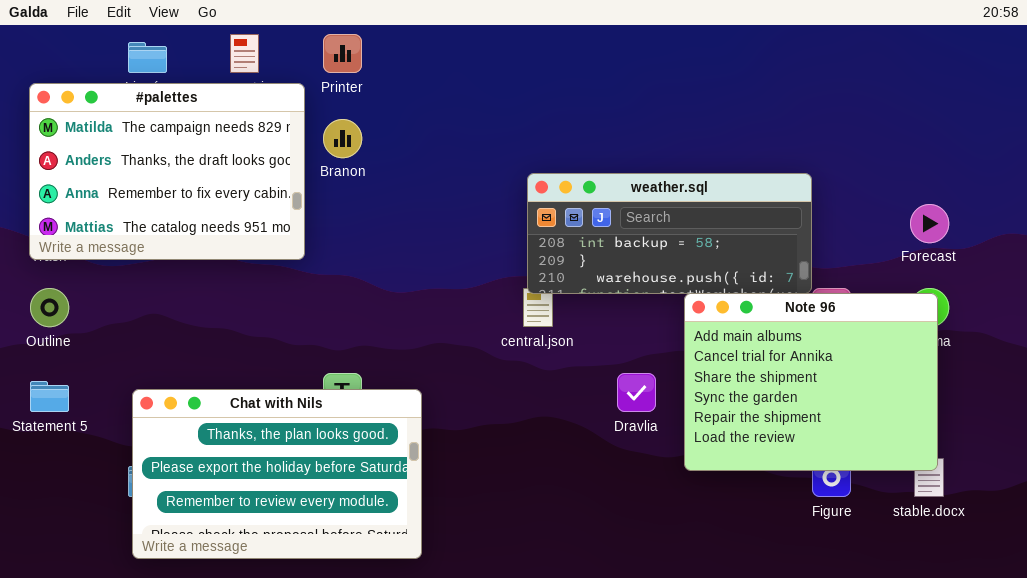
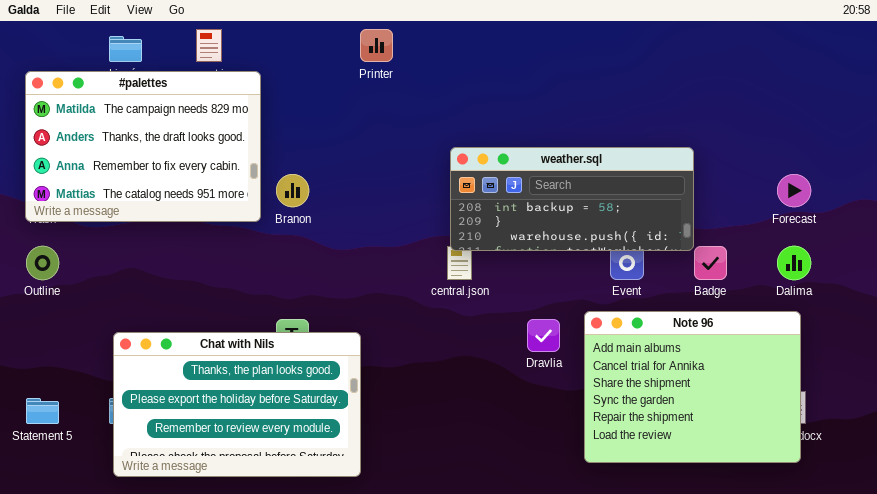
Printer: [323,34,362,73] -> [360,29,393,62], moved
Branon: [323,119,362,158] -> [276,174,309,207], moved
Note 96: [684,293,938,471] -> [584,311,801,463], moved
Statement 5: [30,381,69,412] -> [26,398,59,424], moved

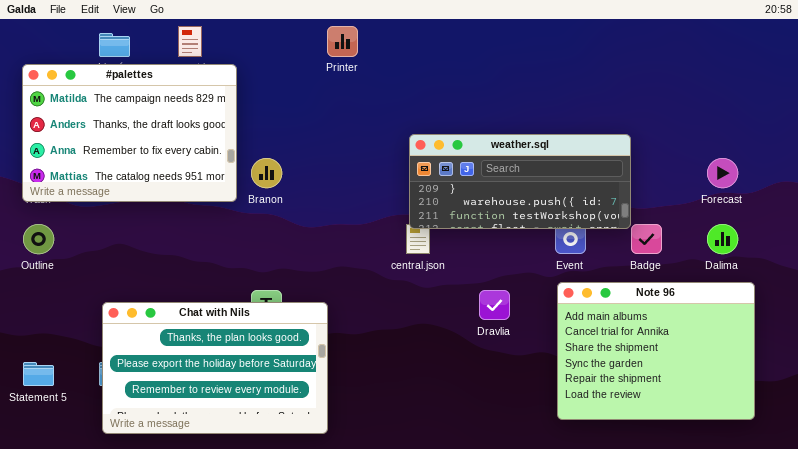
weather.sql: [450,147,694,251] -> [409,134,631,229], scrolled down 1 row
Note 96: [584,311,801,463] -> [557,282,755,420], moved

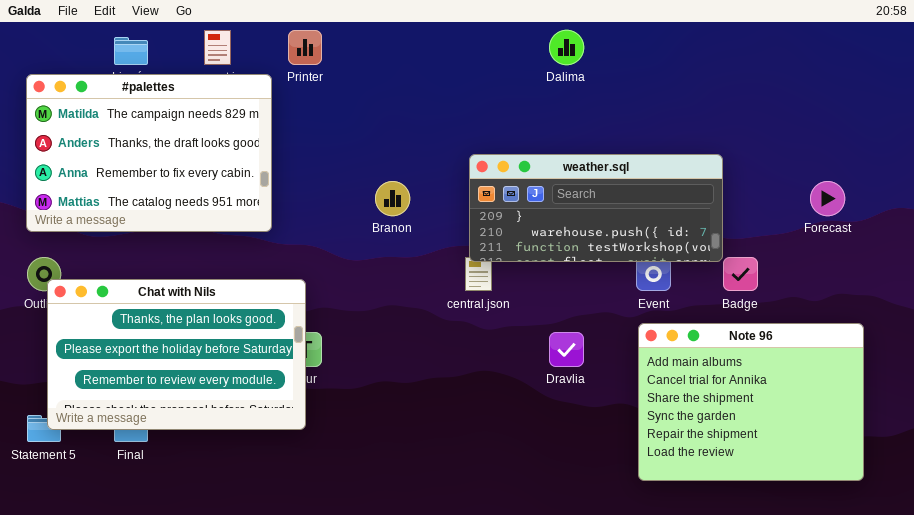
Printer: [327,26,358,57] -> [288,30,322,65], moved
Branon: [251,158,282,188] -> [375,181,410,216], moved
Dalima: [707,224,738,254] -> [549,30,584,65], moved
Chat with Nils: [102,302,328,434] -> [47,279,306,430], moved

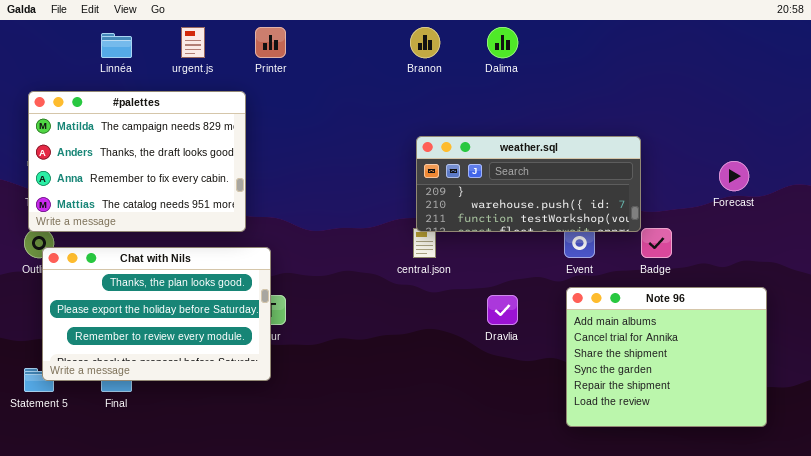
#palettes: [26,74,272,232] -> [28,91,246,232], moved
Branon: [375,181,410,216] -> [410,27,440,58], moved

